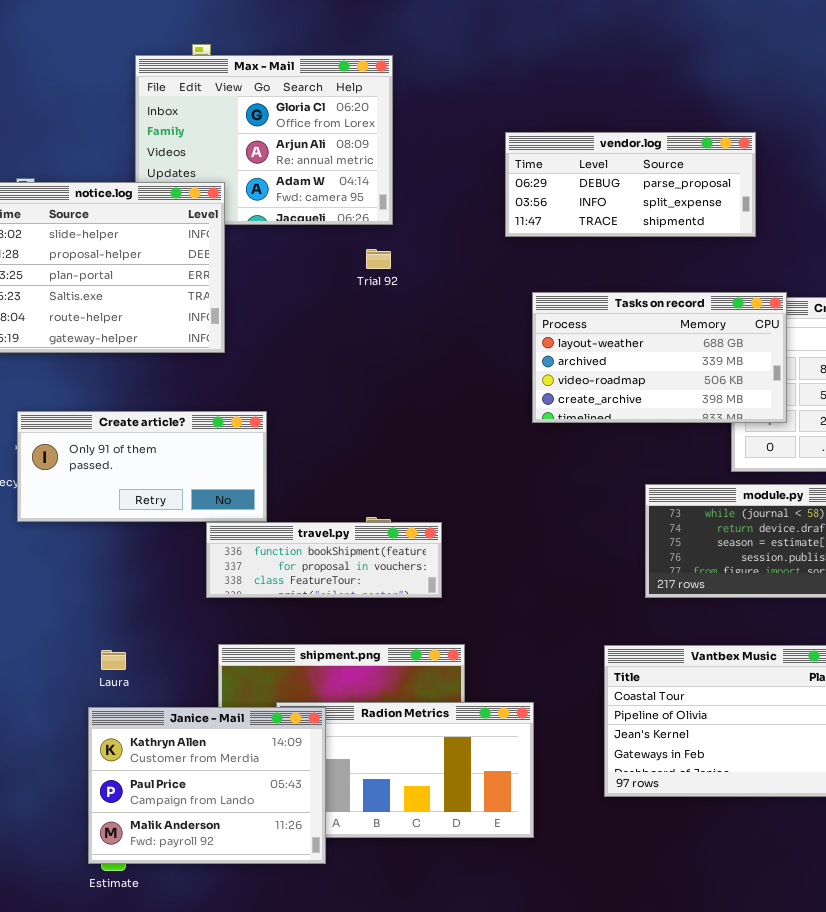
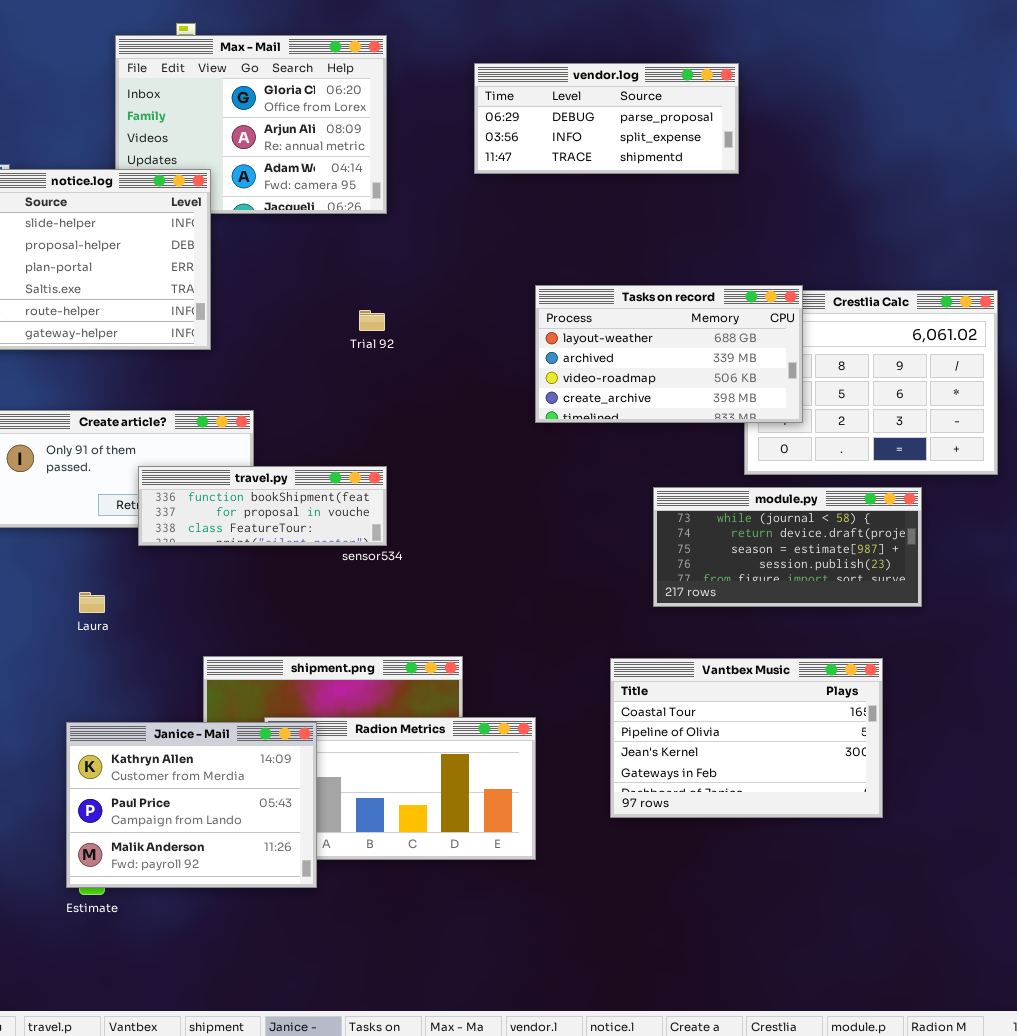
vendor.log: [505,132,756,237] -> [474,63,739,174], moved
Trial 92: [366,249,391,269] -> [359,310,385,331], moved
travel.py: [206,522,442,598] -> [138,466,387,546], moved
Laura: [101,650,126,670] -> [79,592,105,613], moved

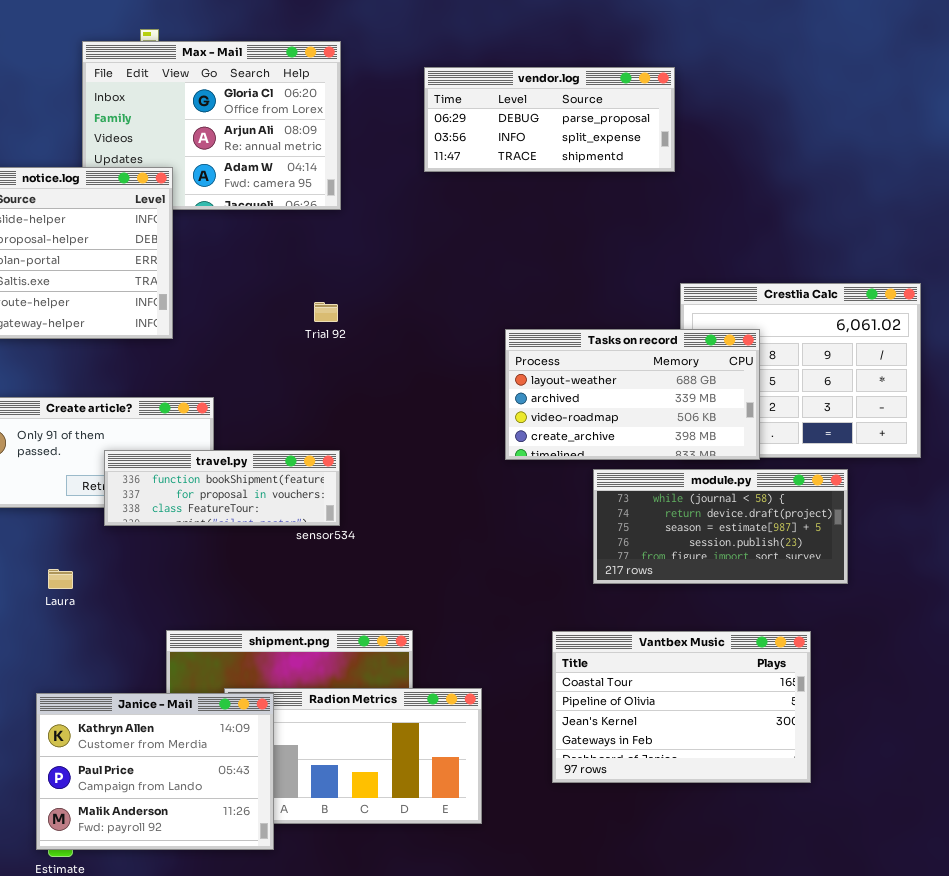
Tasks on record: [535,285,803,423] -> [505,329,760,460], moved

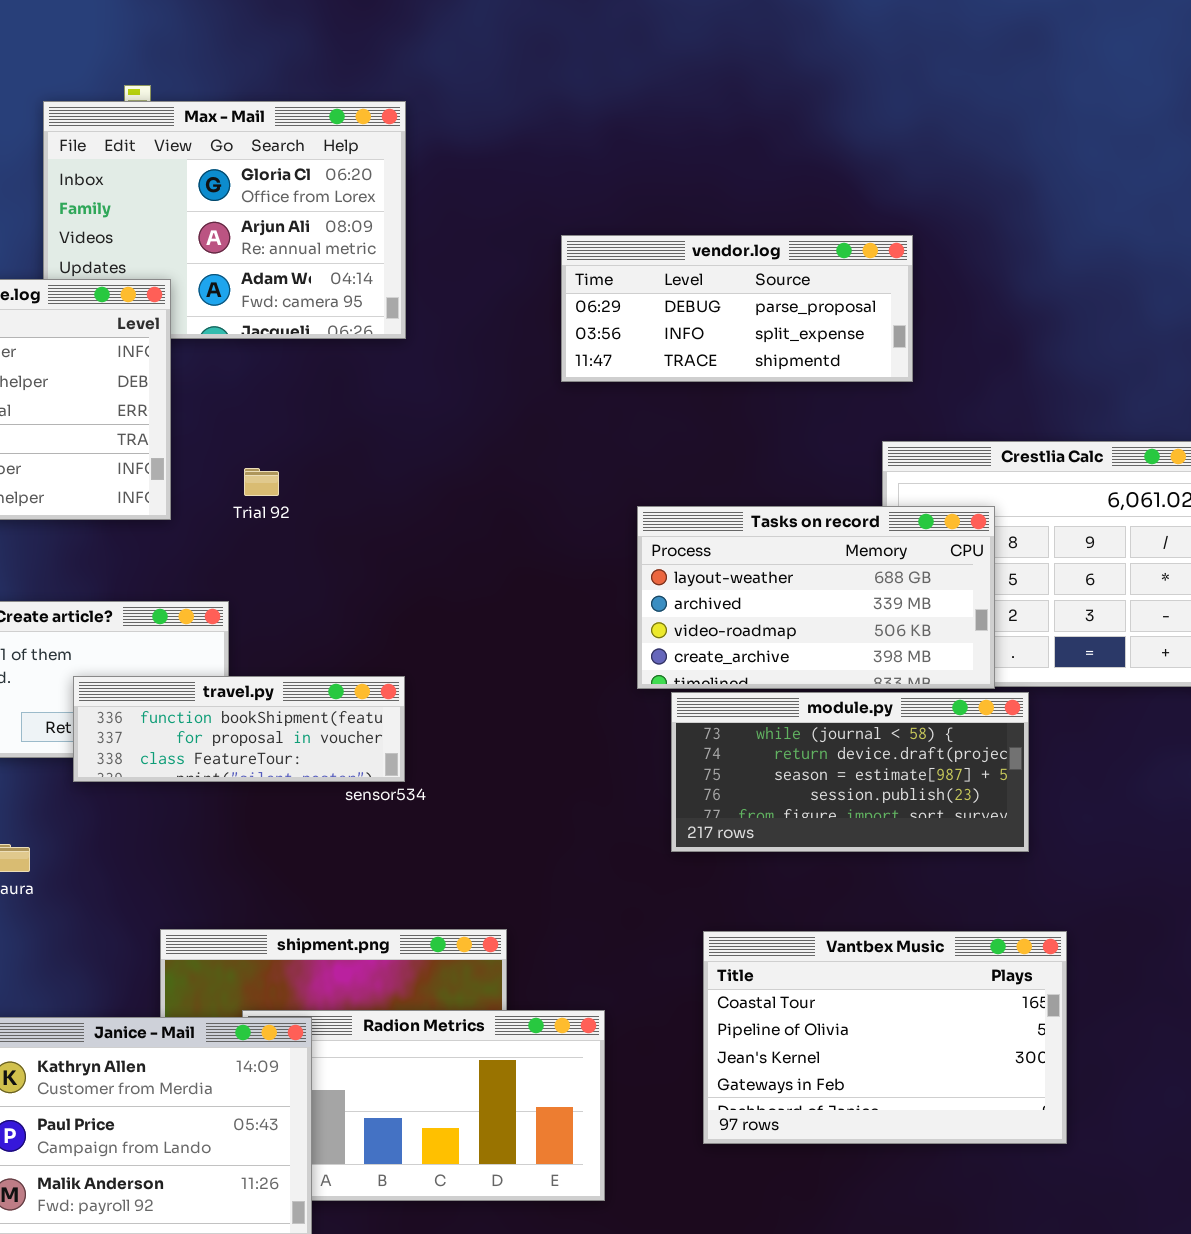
vendor.log: [424,67,675,172] -> [561,235,913,382], moved
Trial 92: [314,302,338,322] -> [244,468,279,496], moved
module.py: [593,469,848,584] -> [671,692,1029,852], moved

